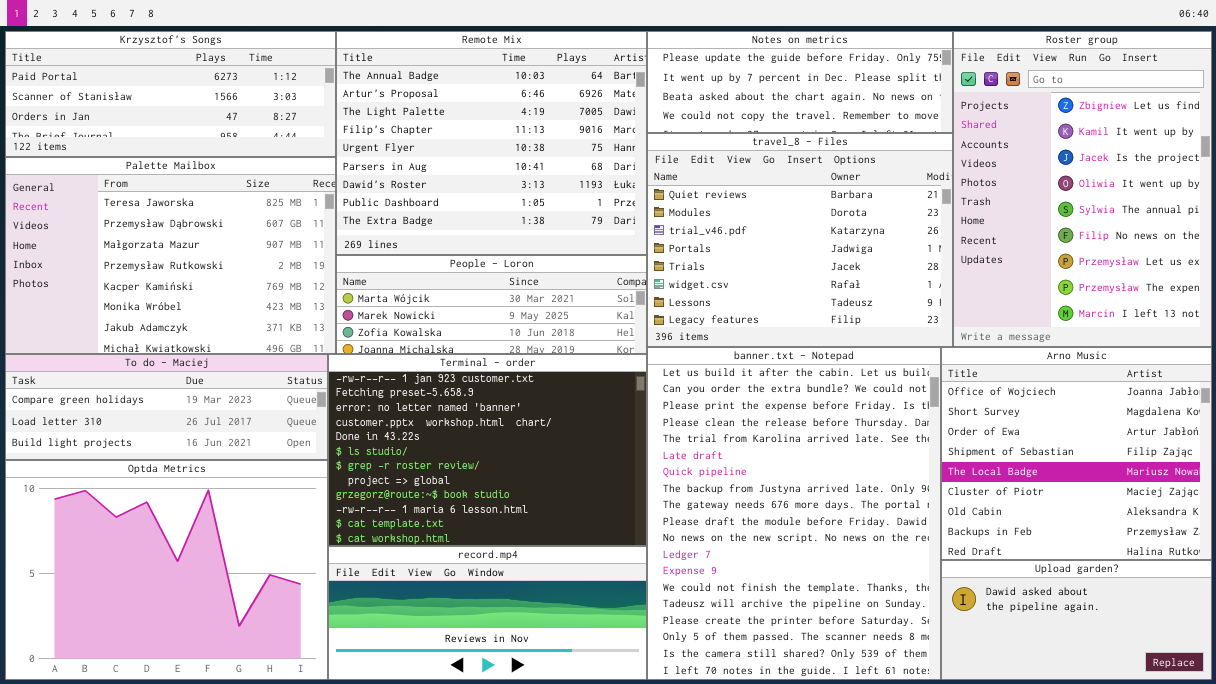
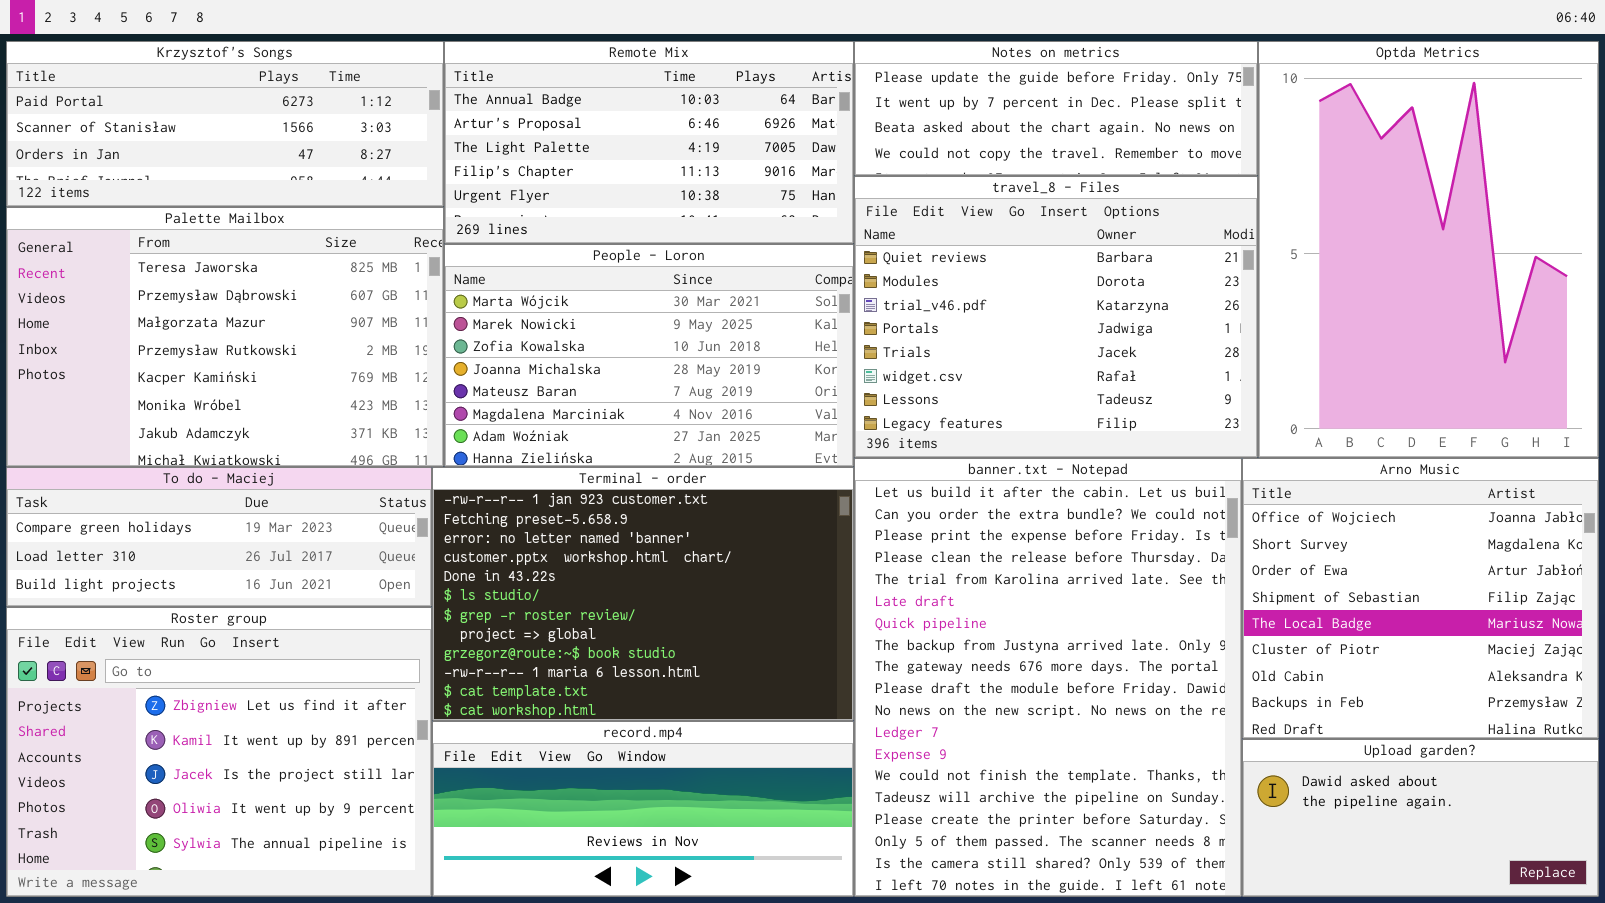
Remote Mix: [336,31,647,255] -> [444,41,854,244], resized
Roster group: [953,31,1212,347] -> [6,607,432,897], moved, resized
People - Loron: [336,255,647,354] -> [444,244,854,467], resized
Optda Metrics: [5,460,328,680] -> [1258,41,1599,458], moved, resized

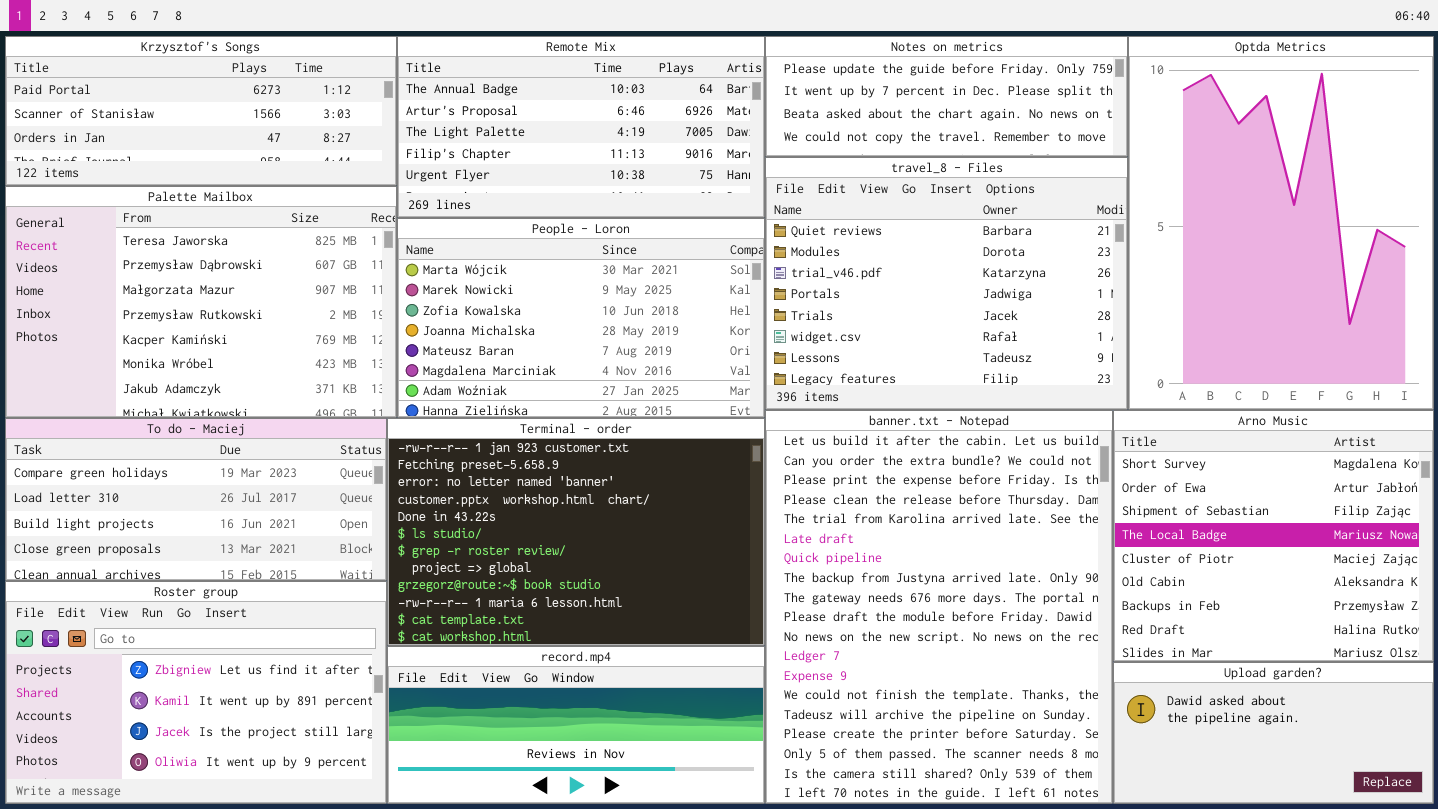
Arno Music: [1242,458,1599,739] -> [1113,410,1434,662], scrolled down 1 row
To do - Maciej: [6,467,432,607] -> [5,418,387,581], resized
Roster group: [6,607,432,897] -> [5,581,387,804], resized

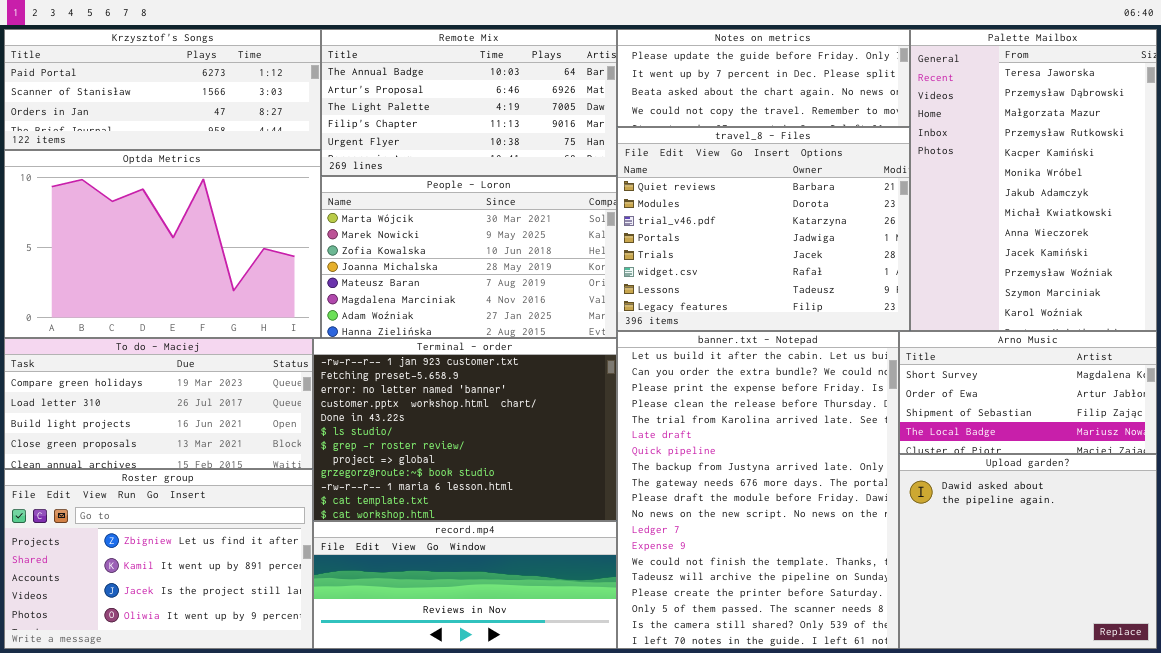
Optda Metrics: [1128,36,1434,410] -> [4,150,321,338], moved, resized
Palette Mailbox: [5,186,397,418] -> [910,29,1157,331], moved, resized
Arno Music: [1113,410,1434,662] -> [899,331,1157,454], resized
Upload garden?: [1113,662,1434,804] -> [899,454,1157,649], resized

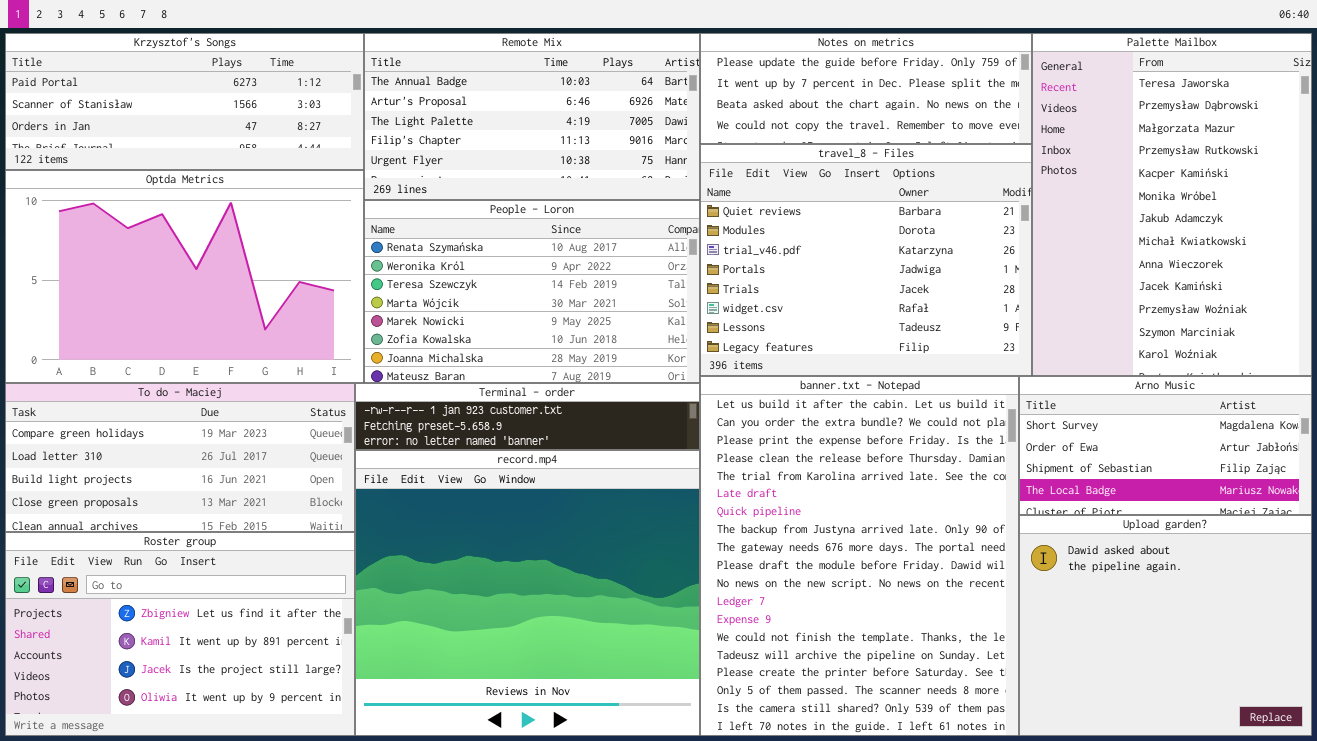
People - Loron: [321,176,617,338] -> [364,200,700,383], scrolled up 3 rows
Terminal - order: [313,338,617,521] -> [355,383,700,450], resized
record.mp4: [313,521,617,649] -> [355,450,700,736], resized

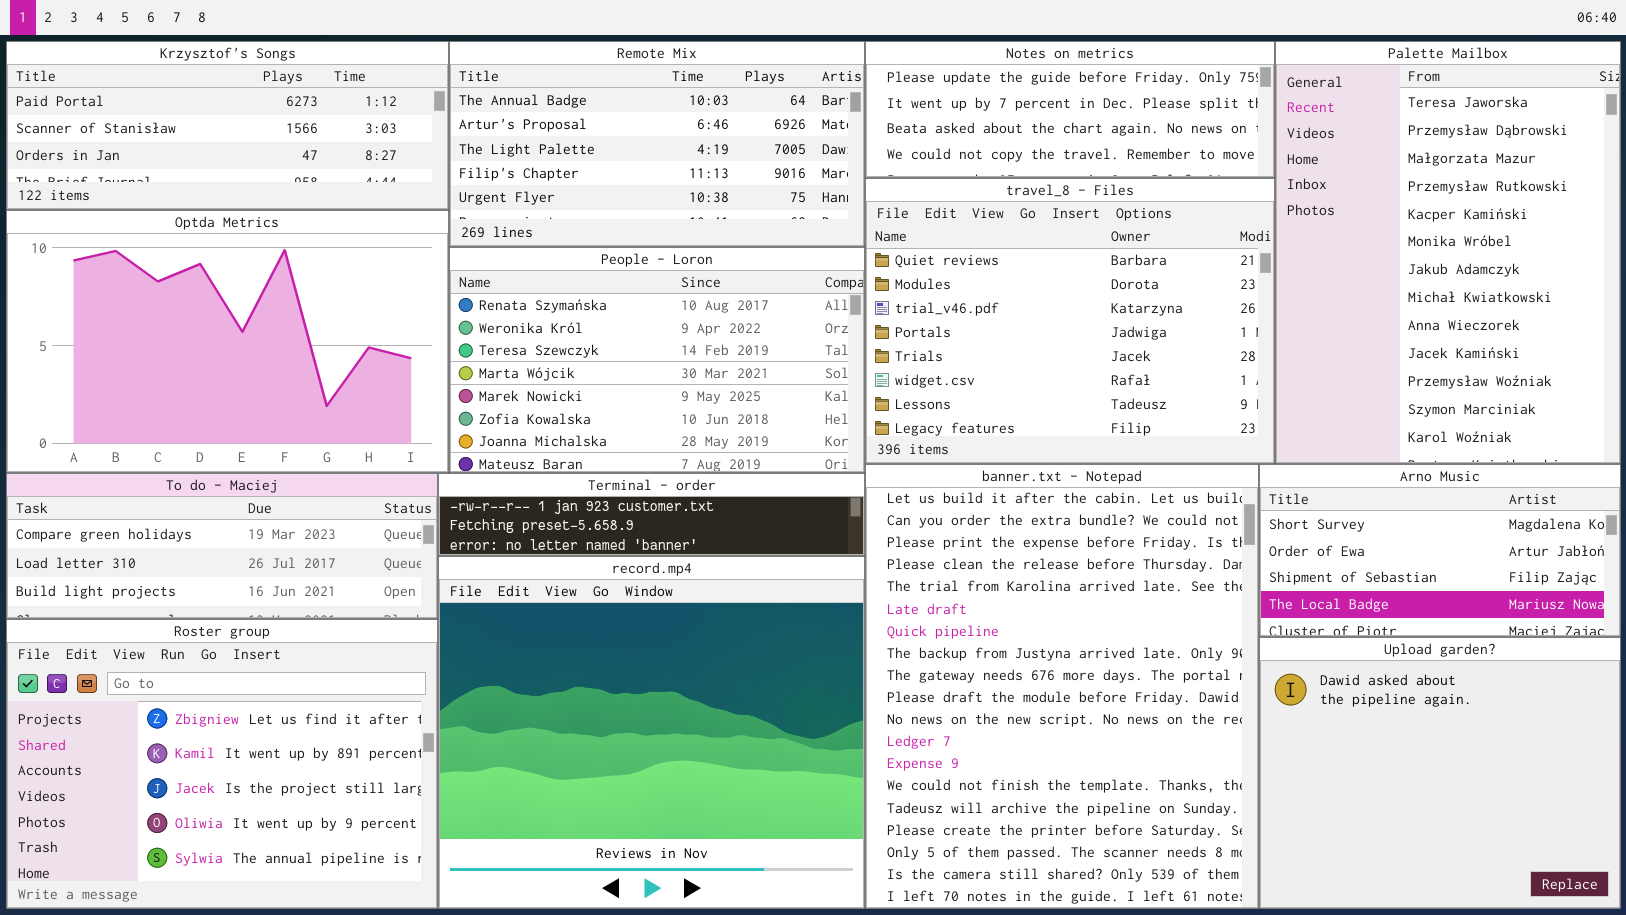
To do - Maciej: [5,383,355,532] -> [6,473,438,619], resized
Roster group: [5,532,355,736] -> [6,619,438,909], resized

